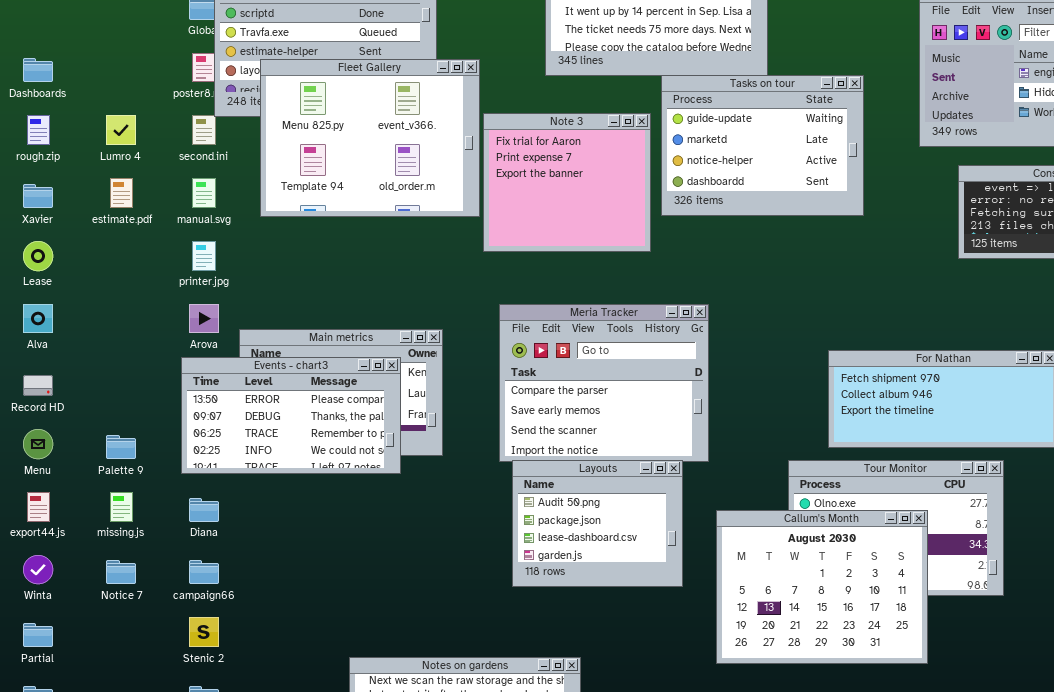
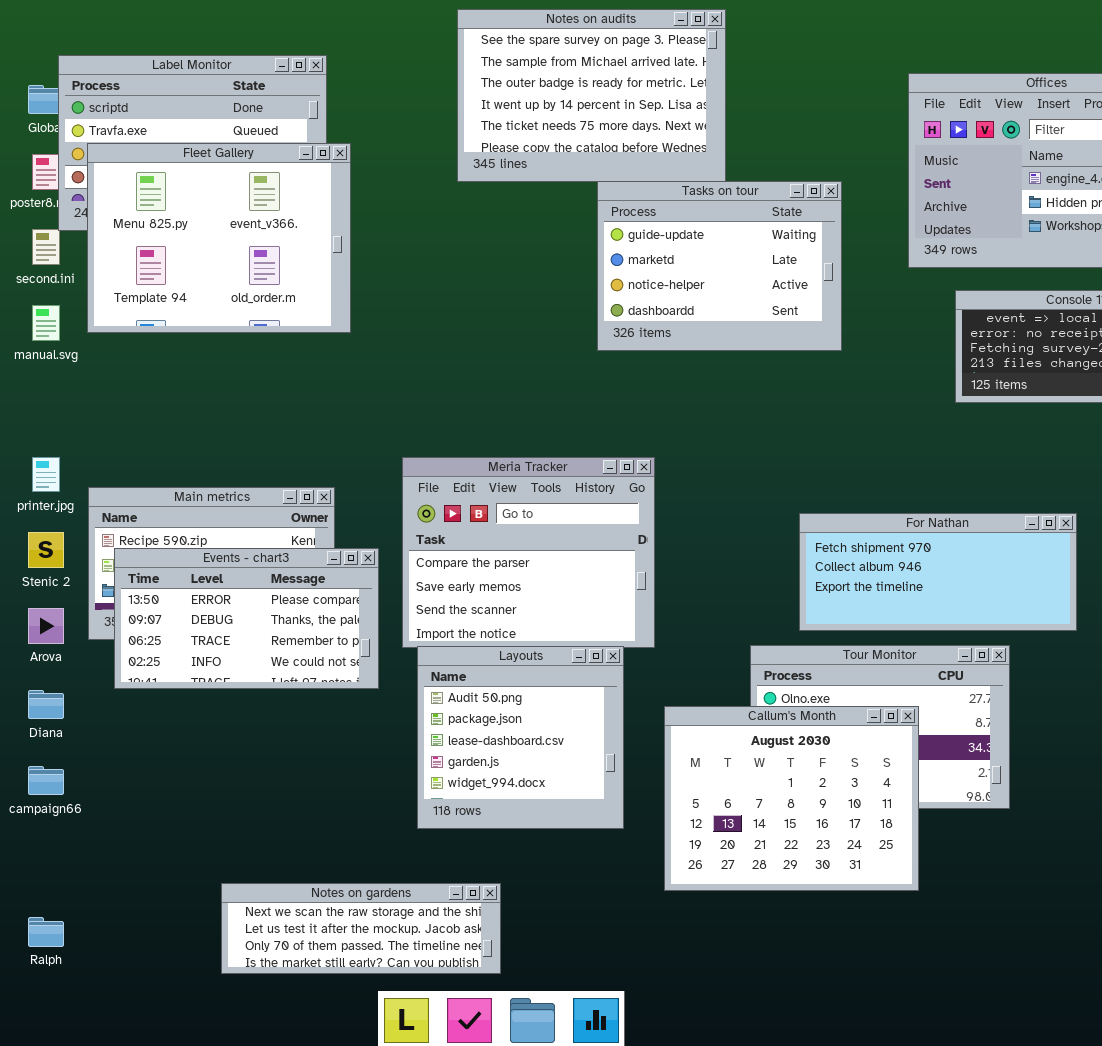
Fleet Gallery: [260,59,480,217] -> [87,143,351,333], moved
Note 3: [483,113,651,252] -> none, closed
printer.jpg: [192,241,216,271] -> [32,457,60,492], moved
Arova: [189,304,219,333] -> [28,608,64,644], moved
Events - chart3: [181,357,401,474] -> [114,548,379,689], moved
Layouts: [512,460,683,587] -> [417,646,624,829], resized
Stenic 2: [189,617,219,647] -> [28,532,64,568], moved

